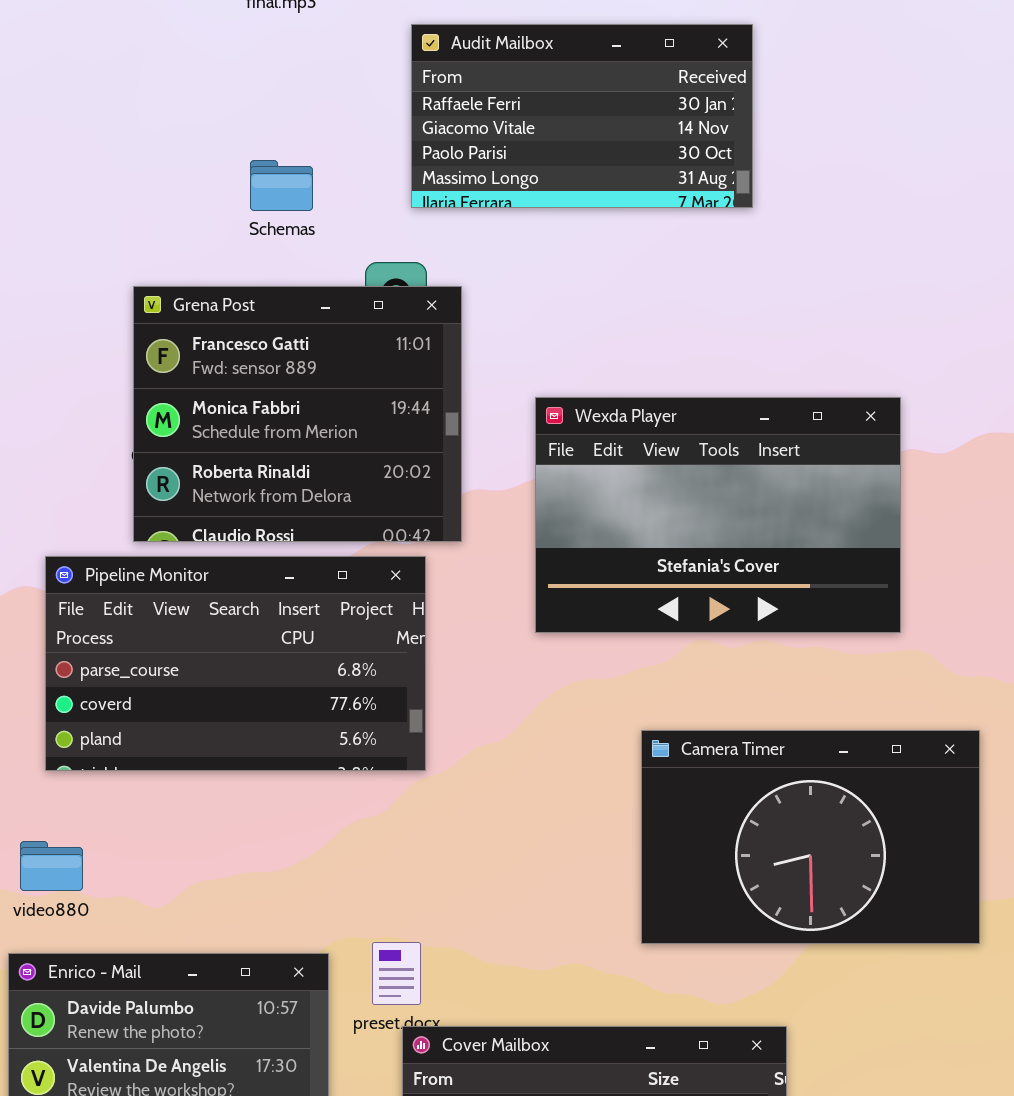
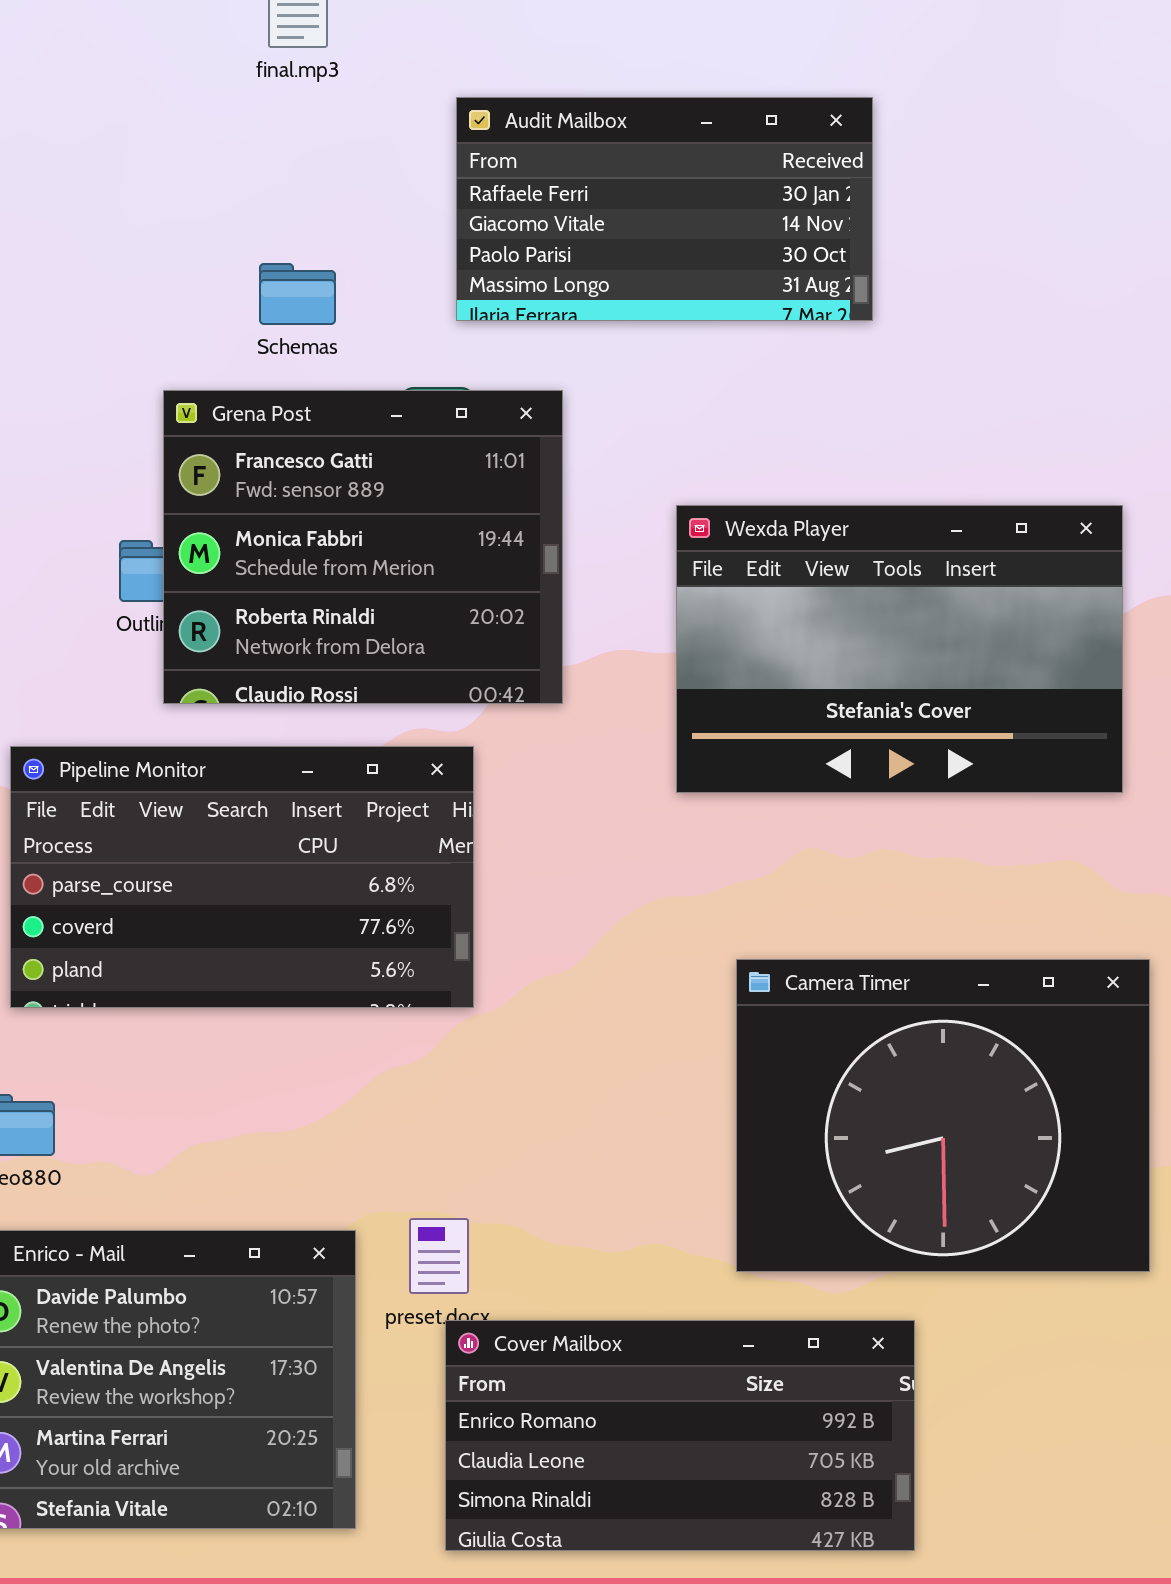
Grena Post: [133,286,462,542] -> [163,390,563,704], moved
Wexda Player: [535,397,901,633] -> [676,505,1123,793], moved
Camera Timer: [641,730,980,944] -> [736,959,1150,1272], resized

